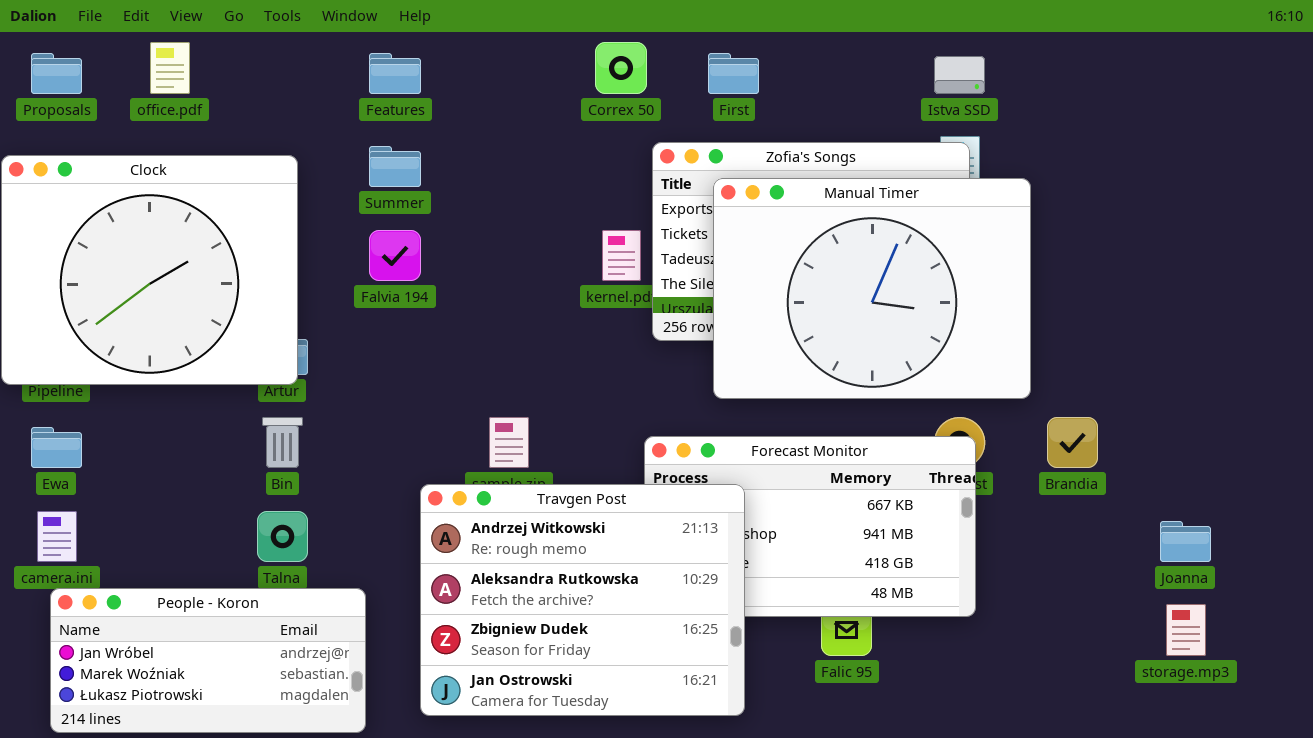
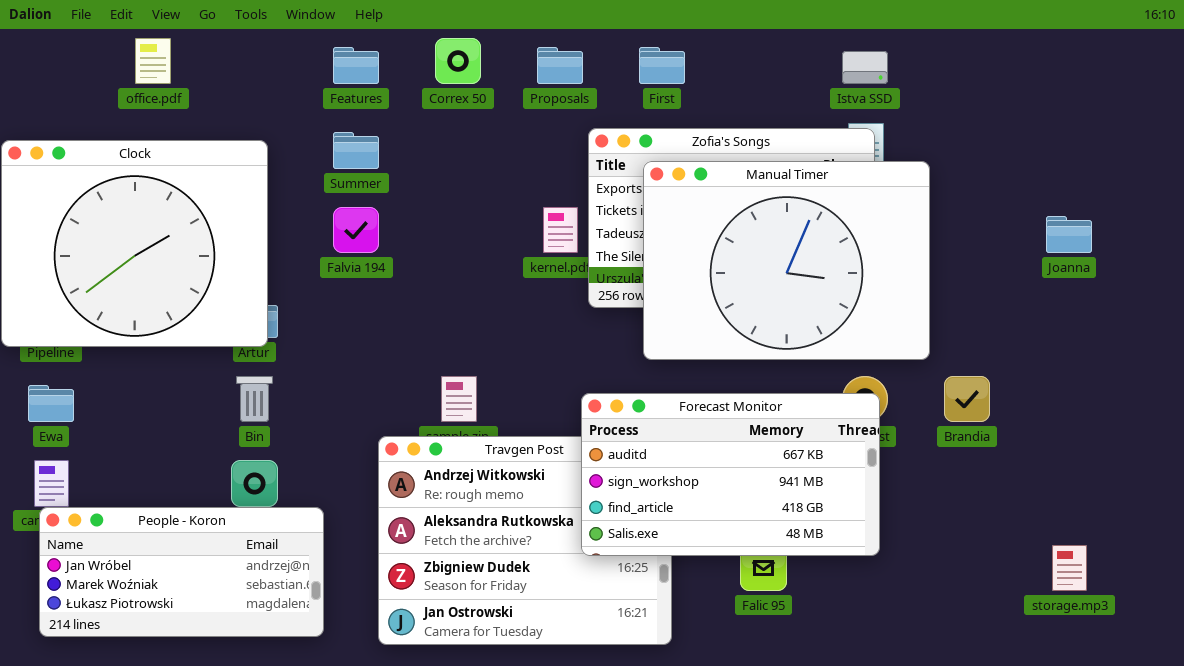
Correx 50: [595,42,647,94] -> [435,38,481,84], moved
Proposals: [31,53,82,94] -> [537,47,583,84], moved
Forecast Monitor: [644,436,976,617] -> [581,393,880,556], raised
Joanna: [1160,521,1211,562] -> [1046,216,1092,253], moved
People - Koron: [50,588,366,733] -> [39,507,324,637], moved

